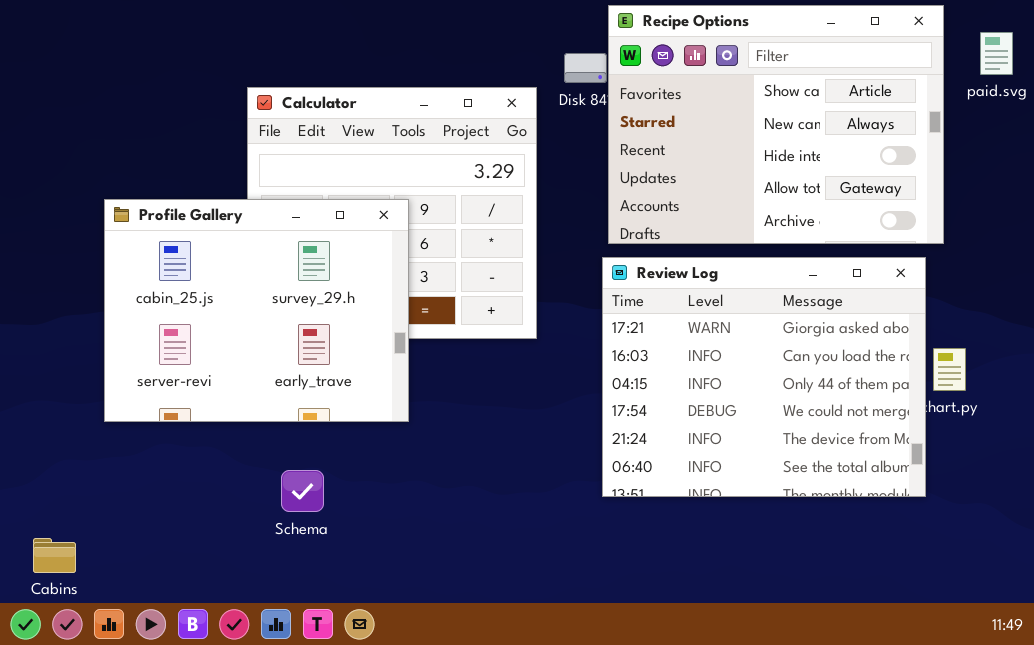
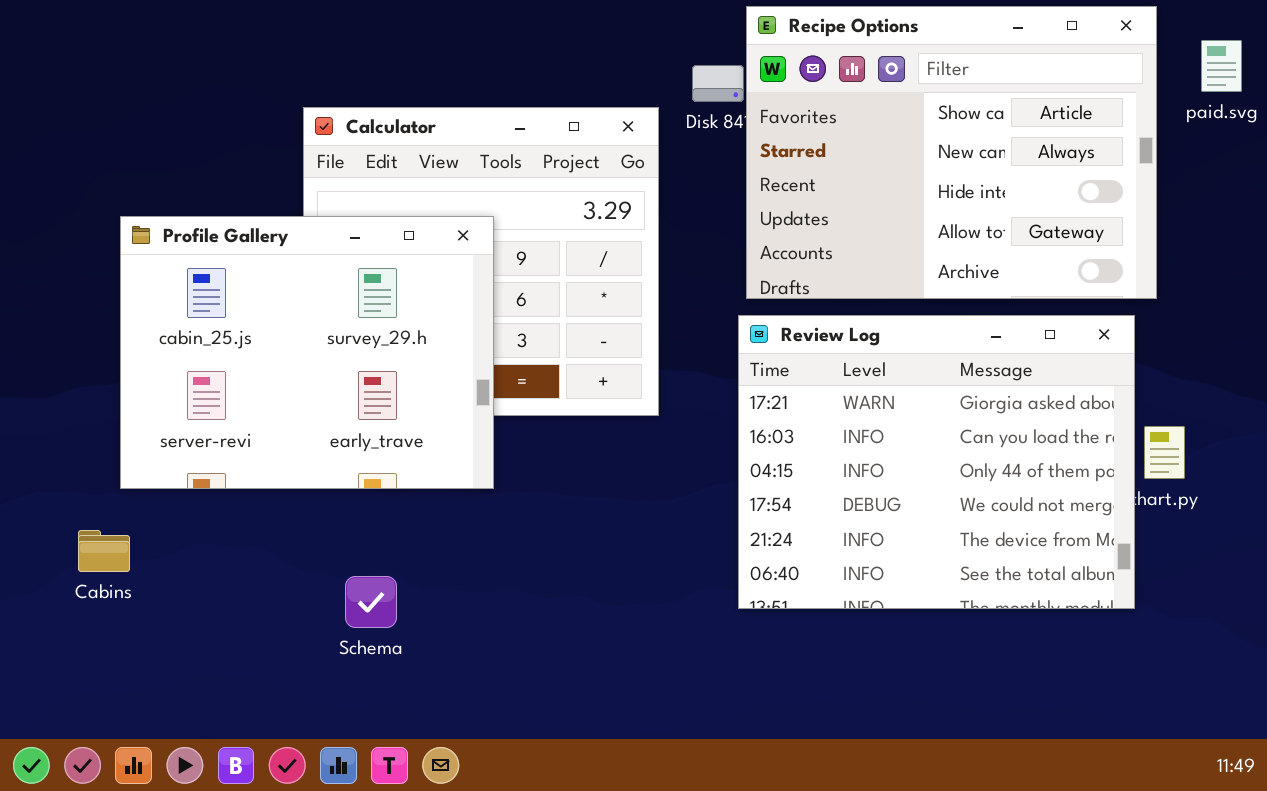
Profile Gallery: [104,199,409,422] -> [120,216,494,489], moved
Cabins: [33,538,76,573] -> [78,530,130,572], moved

